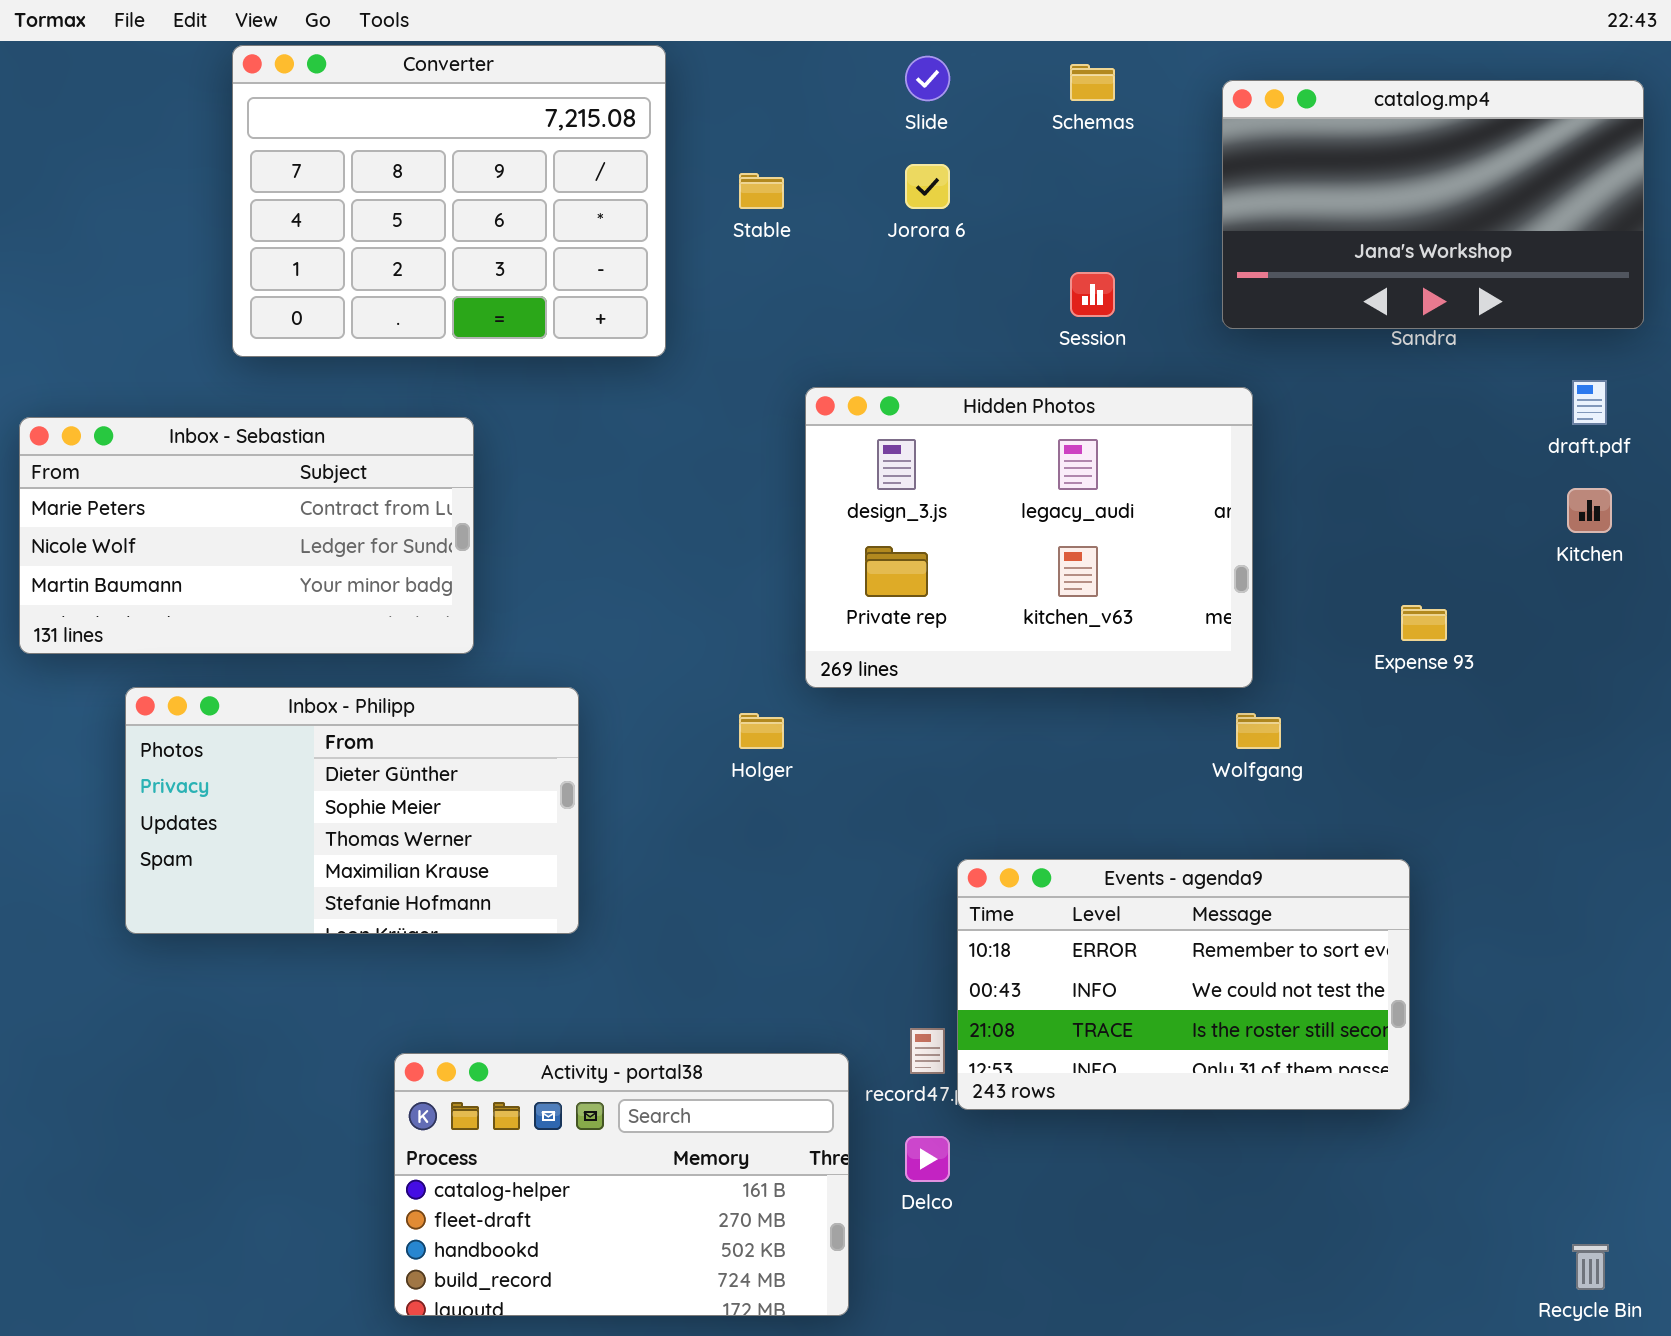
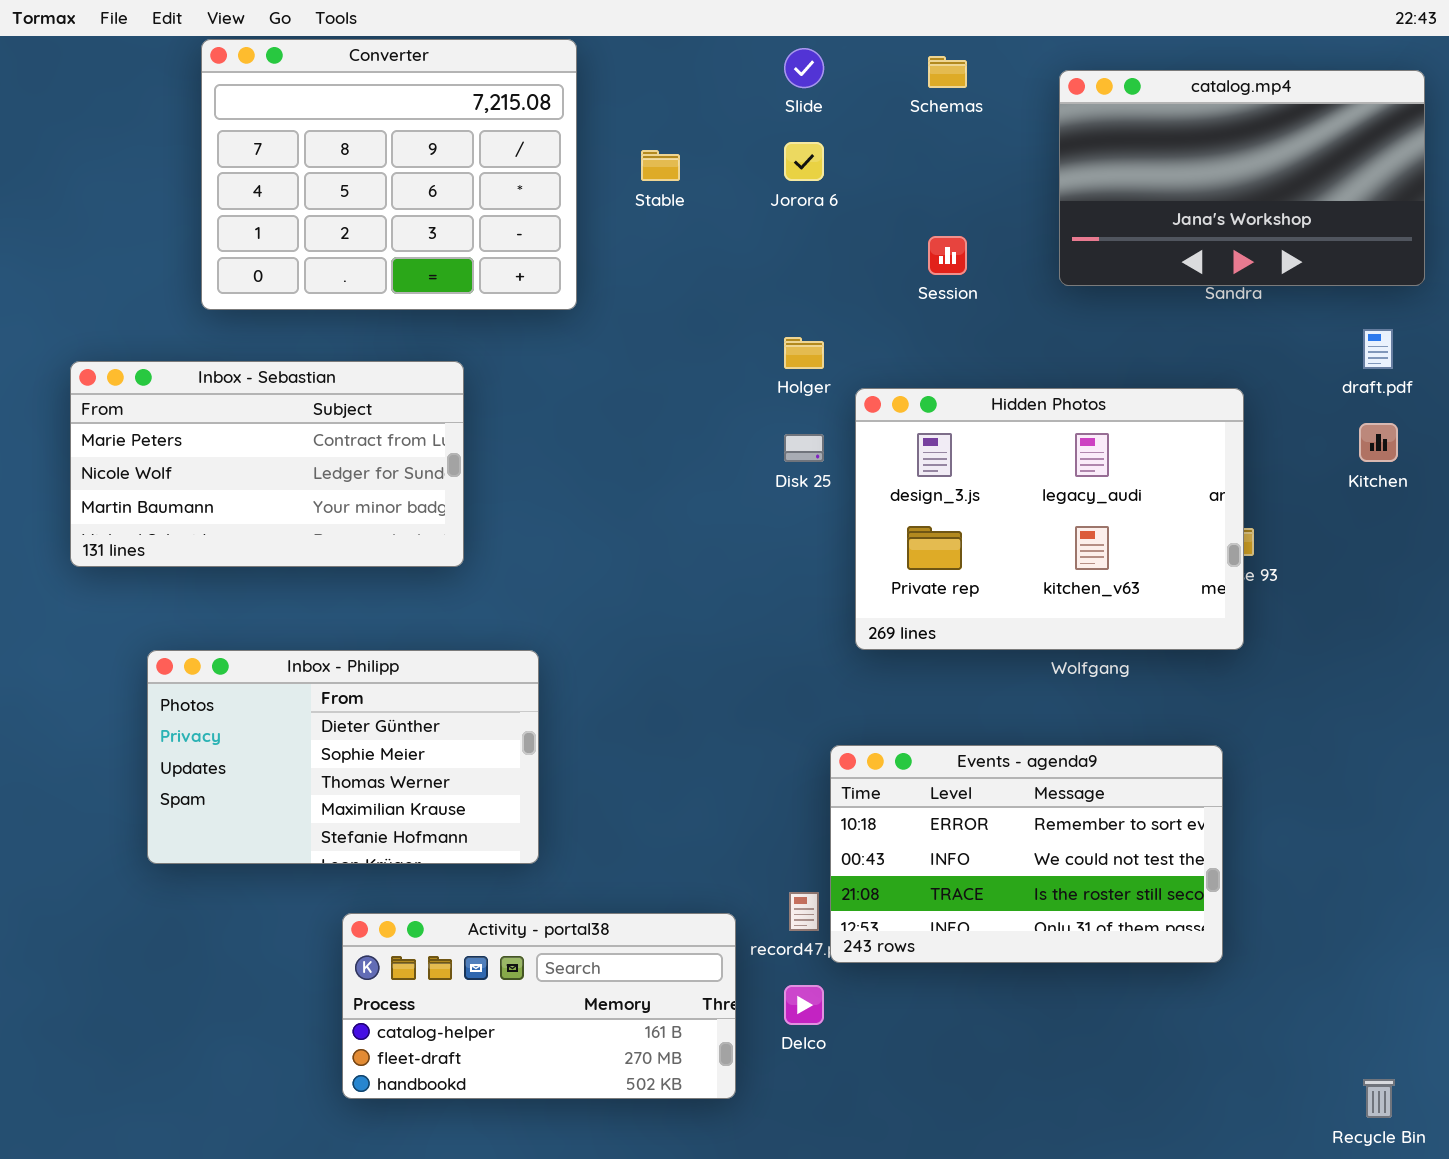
Hidden Photos: [805,387,1253,688] -> [855,388,1244,650], moved
Inbox - Sebastian: [19,417,474,654] -> [70,361,464,567], moved
Inbox - Philipp: [125,687,579,934] -> [147,650,539,864], moved
Holger: [739,713,784,749] -> [784,337,824,369], moved
Activity - portal38: [394,1053,849,1316] -> [342,913,736,1099], resized

